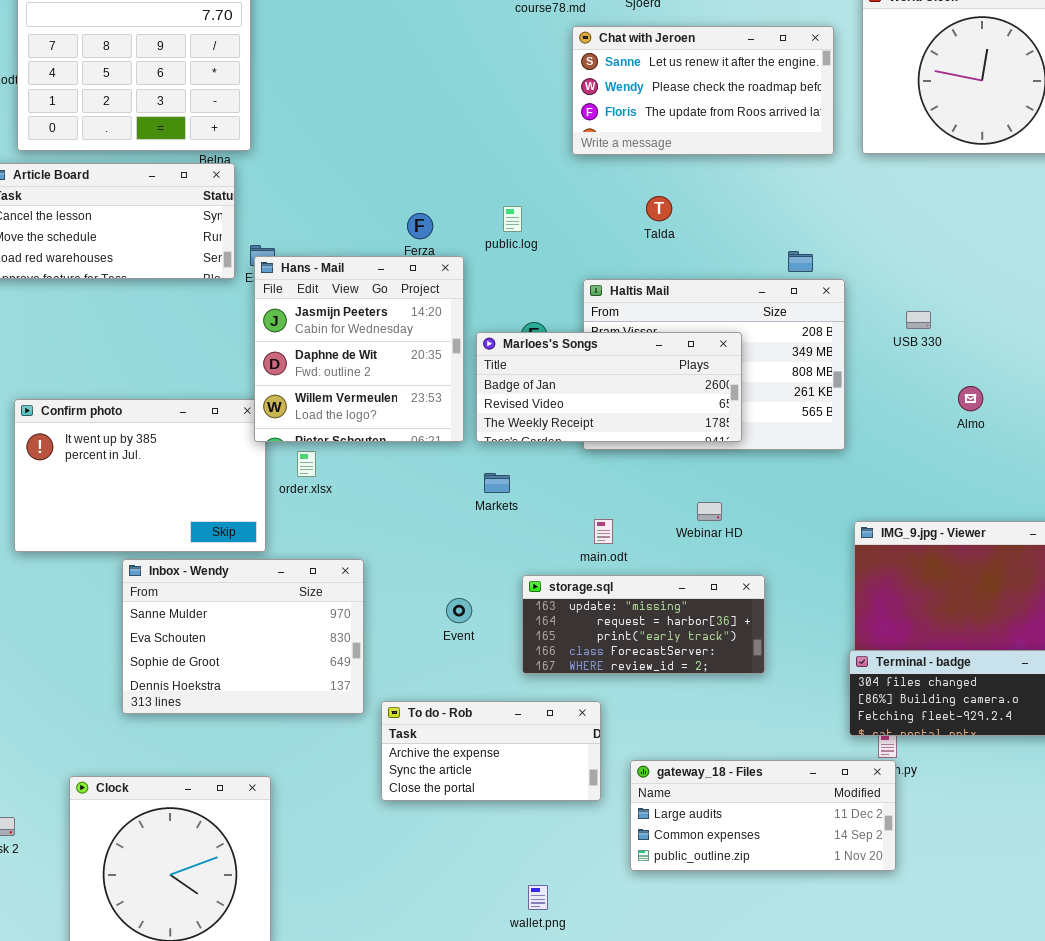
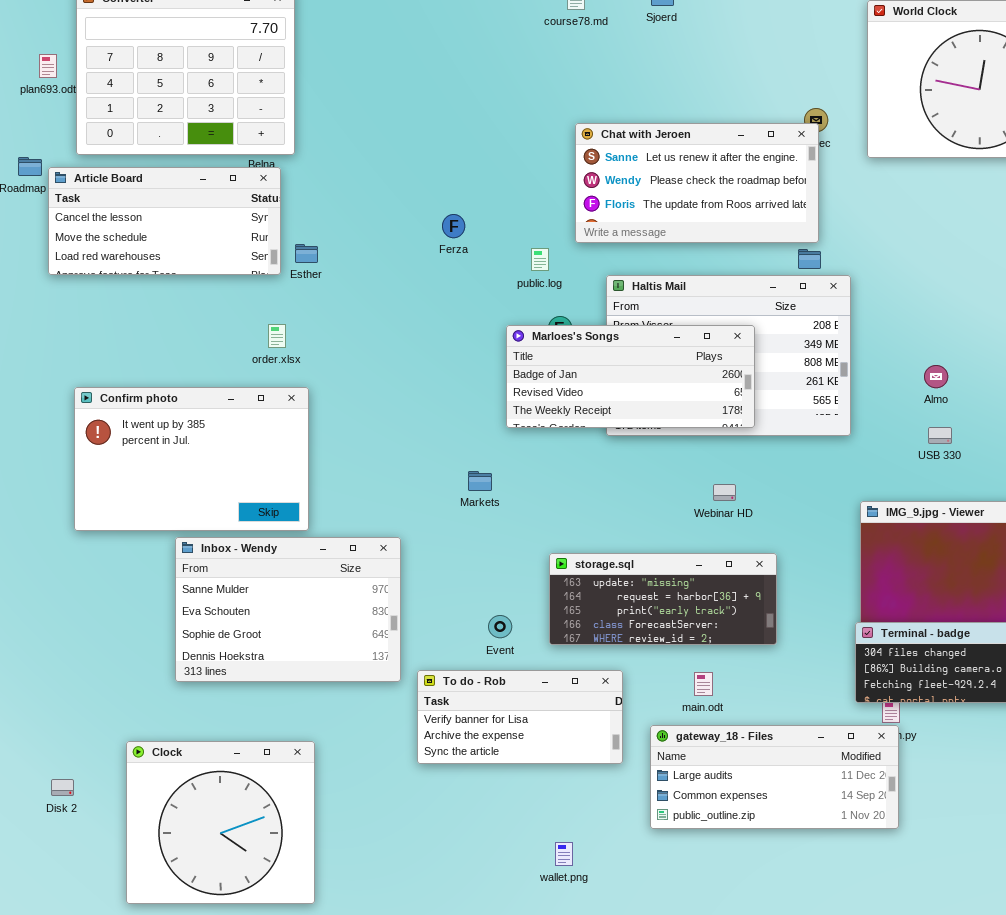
Chat with Jeroen: [572,26,834,155] -> [575,123,819,243], moved
public.log: [503,206,522,232] -> [531,248,549,271], moved
Hans - Mail: [254,256,464,442] -> none, closed
USB 330: [906,311,931,329] -> [928,427,952,444], moved
Almo: [958,386,983,411] -> [924,365,948,388], moved
order.xlsx: [297,451,316,477] -> [268,324,286,348], moved
Markets: [484,473,510,493] -> [468,471,492,491], moved
main.odt: [594,519,613,544] -> [694,672,713,696], moved
Event: [446,598,472,623] -> [488,615,512,638], moved
To do - Rob: [381,701,601,801] -> [417,670,623,764], scrolled up 1 row

